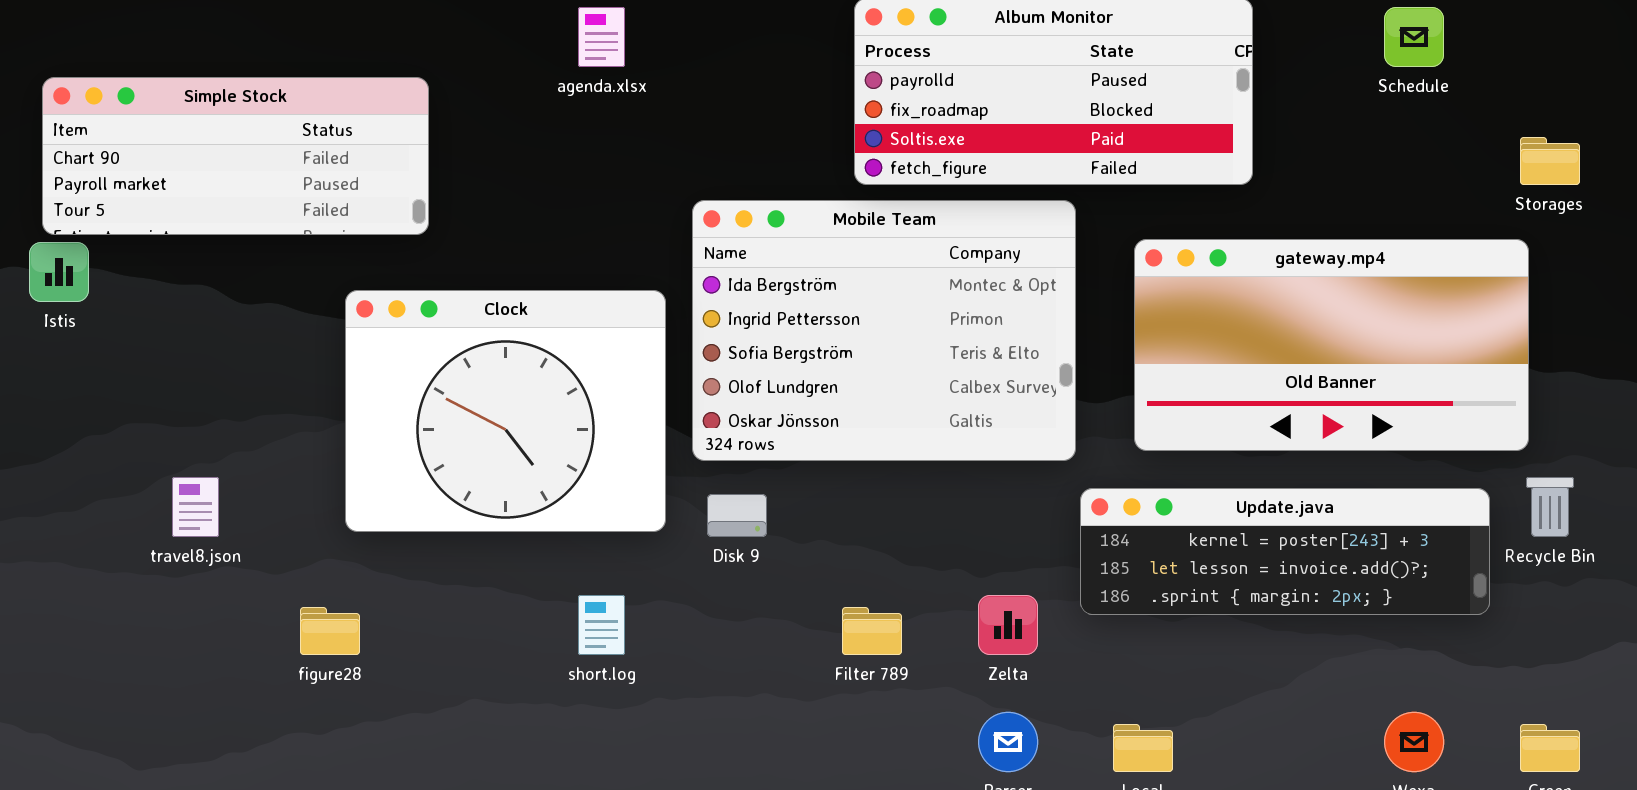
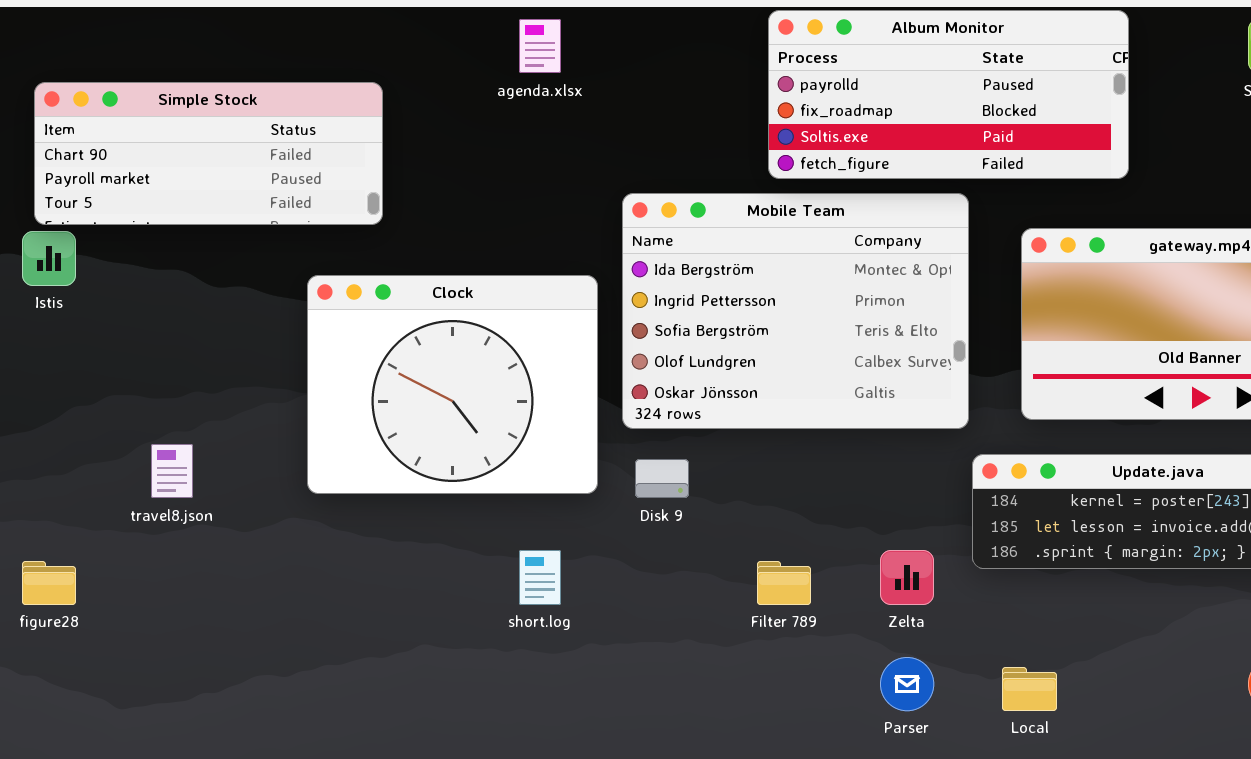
figure28: [300,607,360,655] -> [22,561,76,605], moved

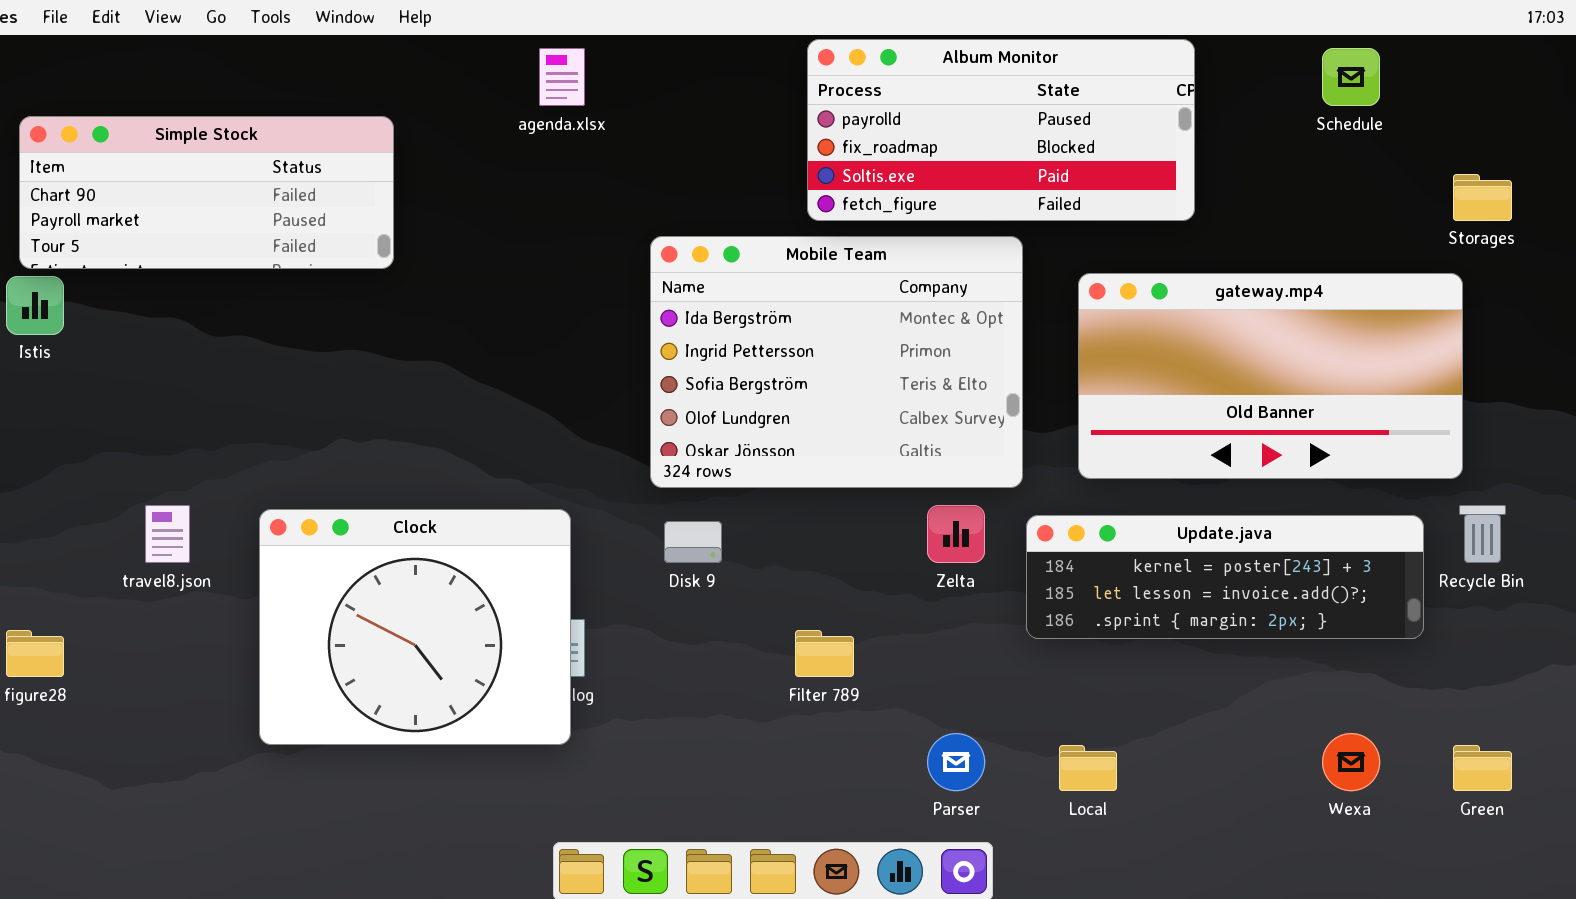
Clock: [307,275,598,494] -> [259,509,571,745], moved
Zelta: [880,550,934,605] -> [927,505,985,563], moved

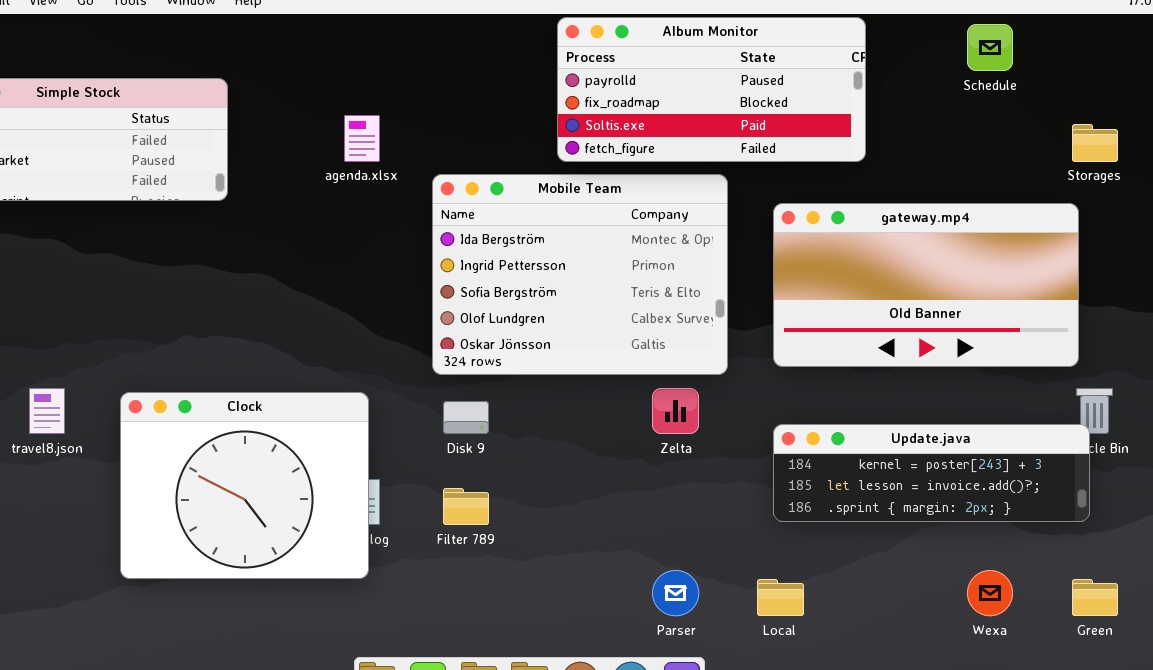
agenda.xlsx: [539,48,585,106] -> [344,115,380,162], moved
Update.java: [1026,515,1424,639] -> [773,424,1090,522], moved
Filter 789: [795,630,854,677] -> [443,488,489,525], moved

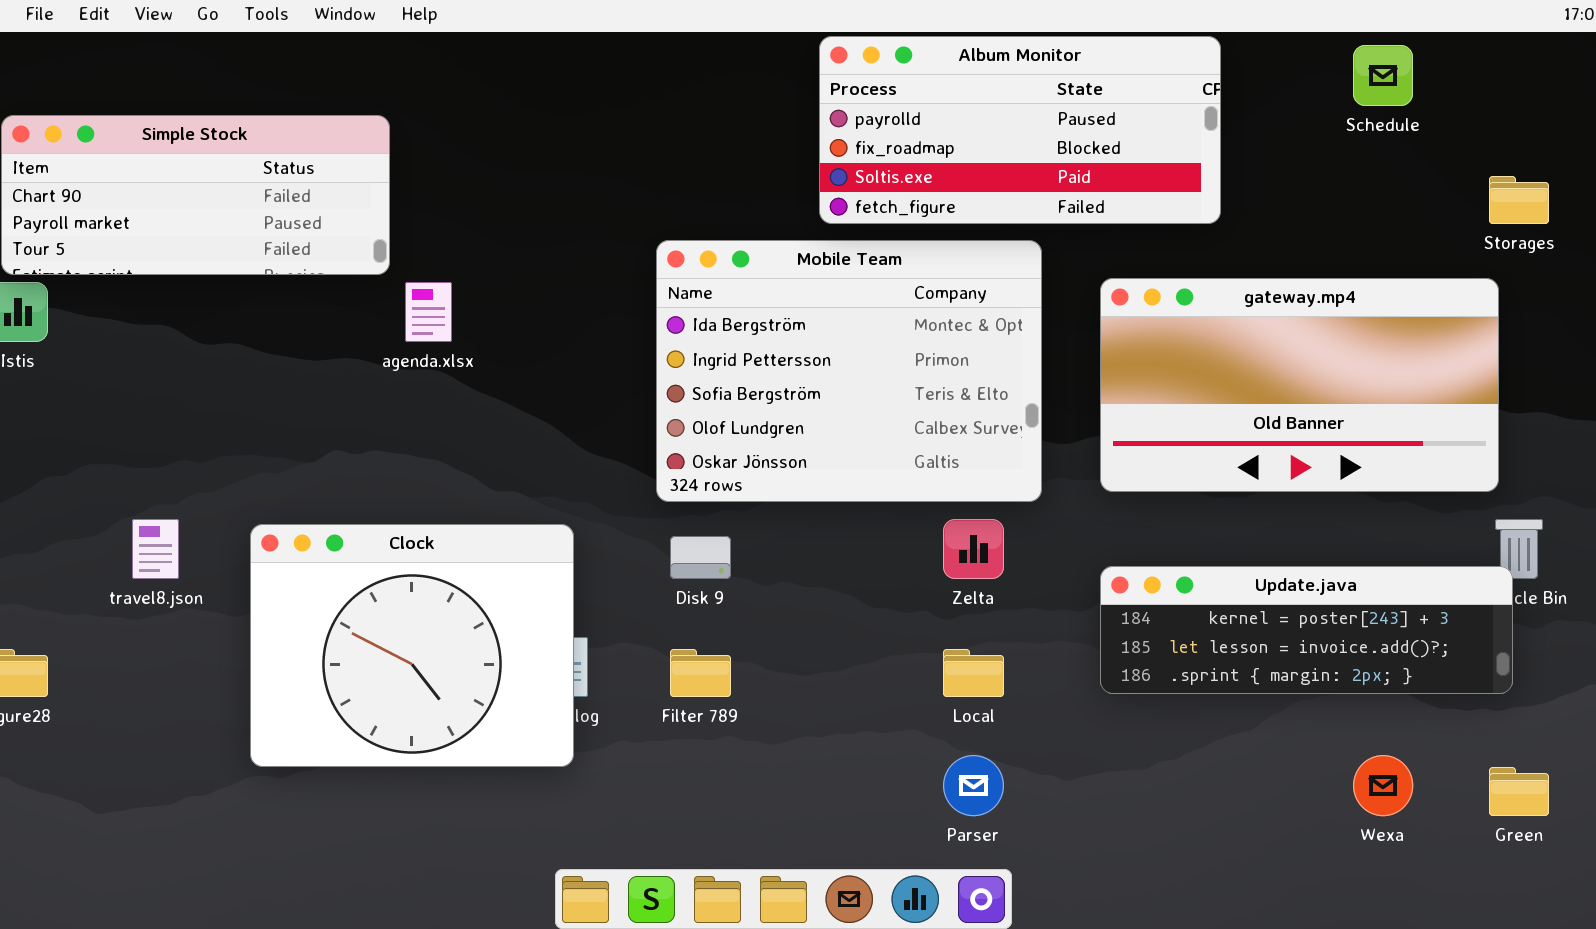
agenda.xlsx: [344,115,380,162] -> [405,282,452,342], moved
Local: [757,579,804,616] -> [943,649,1004,697], moved

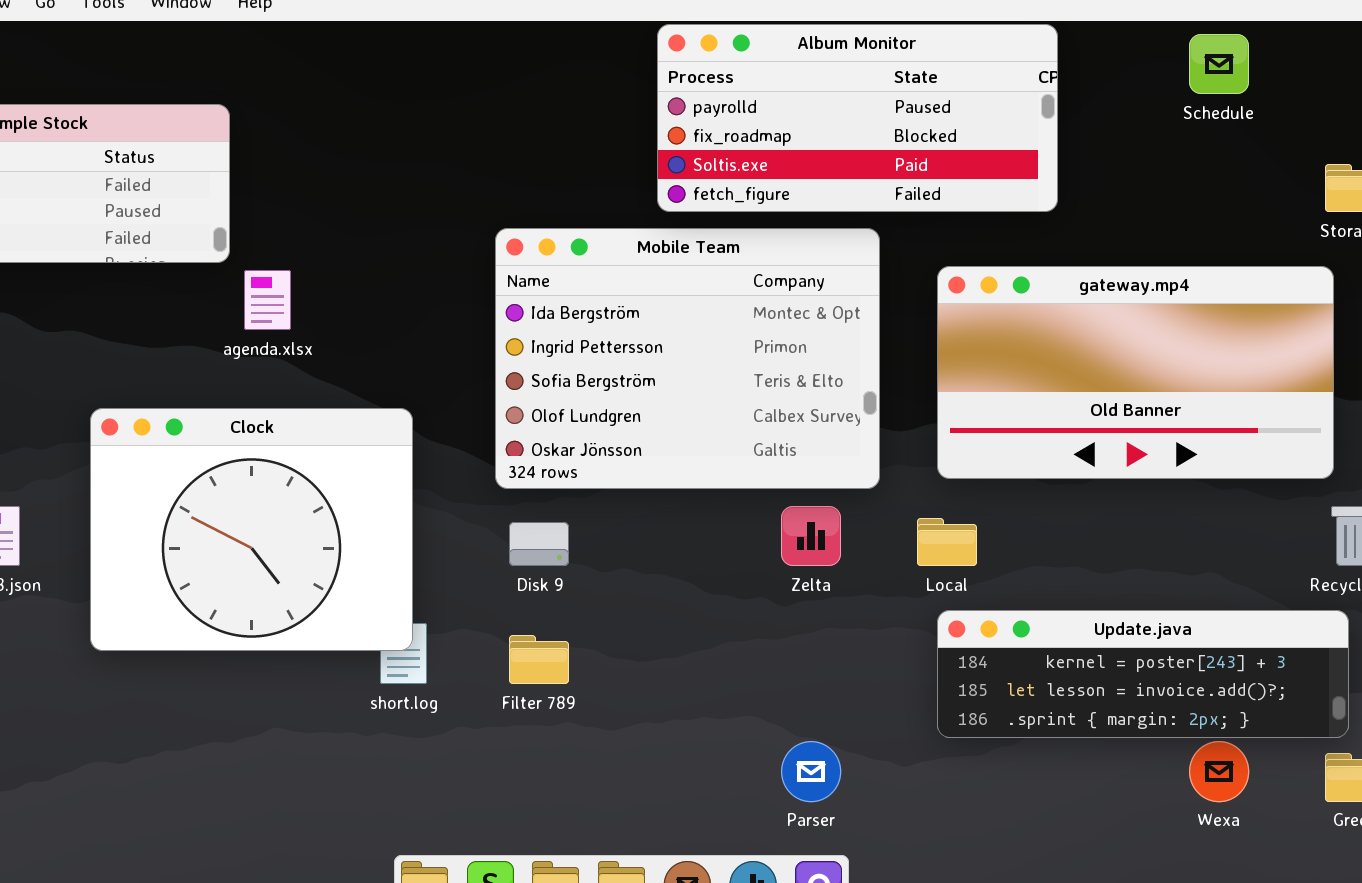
Clock: [250,524,574,767] -> [90,408,413,651], moved
Update.java: [1100,566,1513,694] -> [937,610,1349,738], moved
Local: [943,649,1004,697] -> [917,518,977,566], moved

